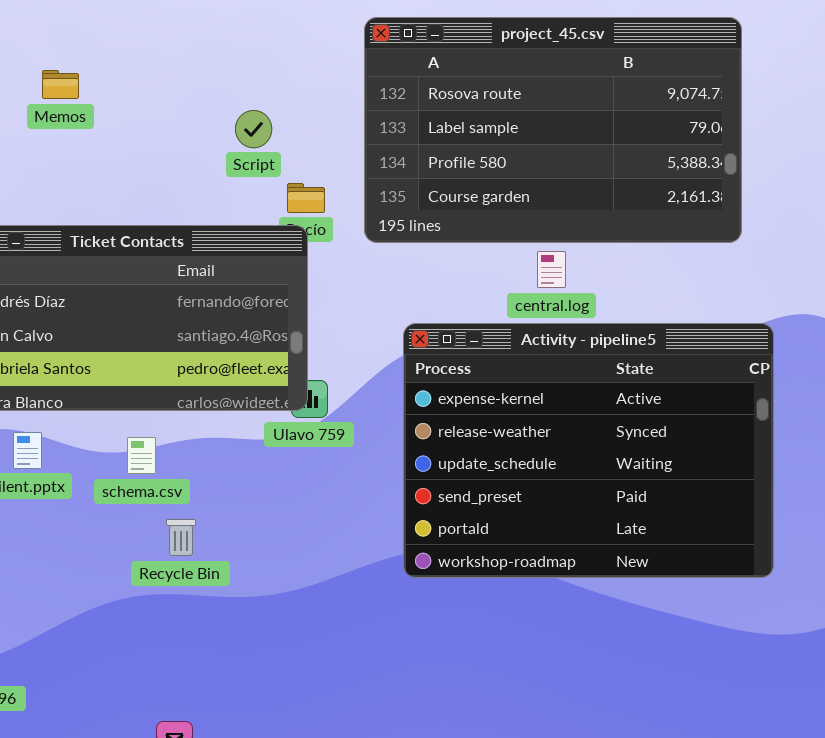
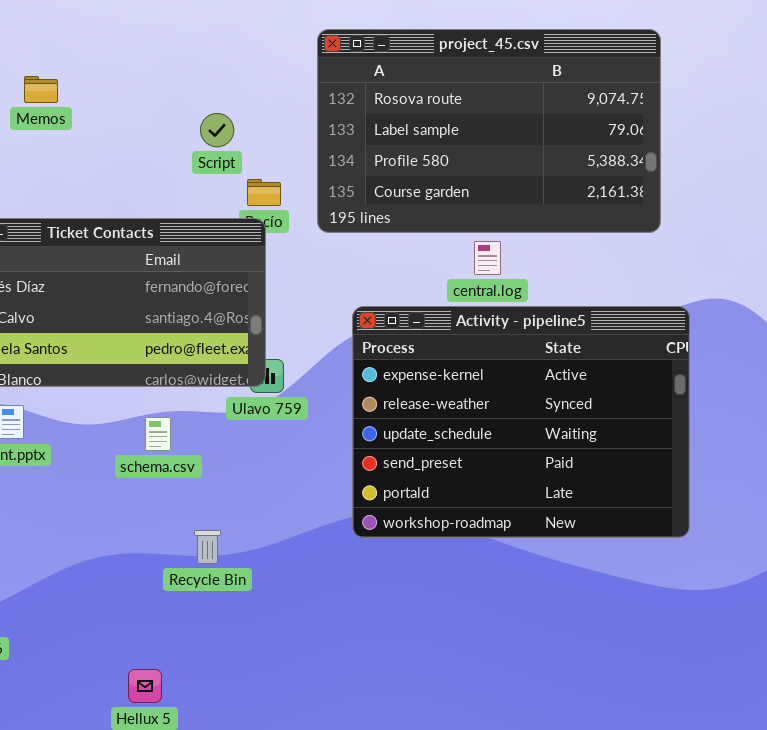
schema.csv: [127,437,156,474] -> [145,417,171,451], moved
Recycle Bin: [166,519,196,556] -> [194,530,221,564], moved

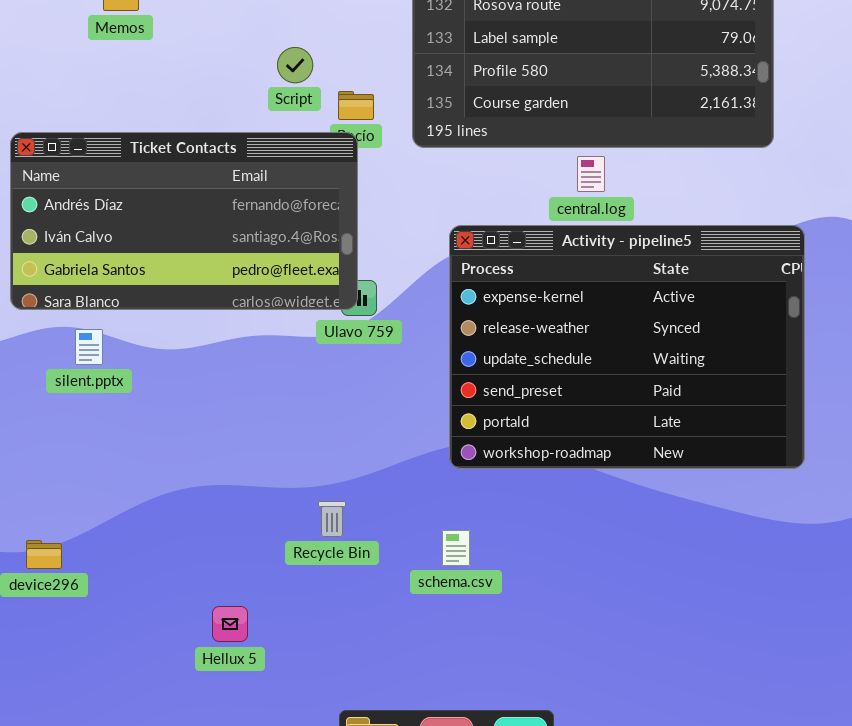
Script: [200,113,234,147] -> [277,47,313,83], moved
schema.csv: [145,417,171,451] -> [442,530,470,566], moved
Recycle Bin: [194,530,221,564] -> [318,501,346,537], moved

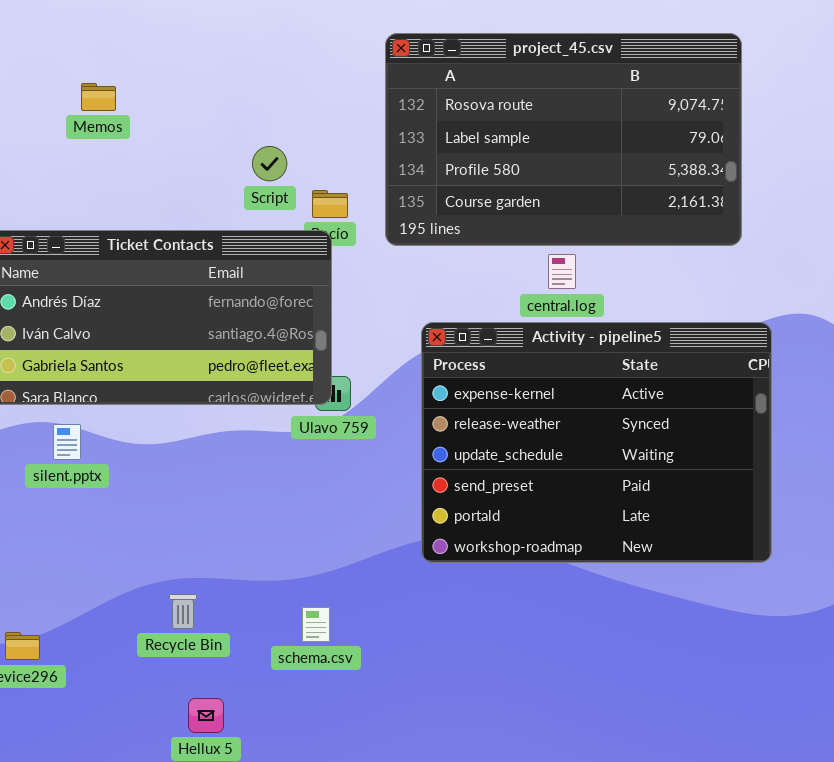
Recycle Bin: [318,501,346,537] -> [169,594,197,629], moved
schema.csv: [442,530,470,566] -> [302,607,330,642], moved

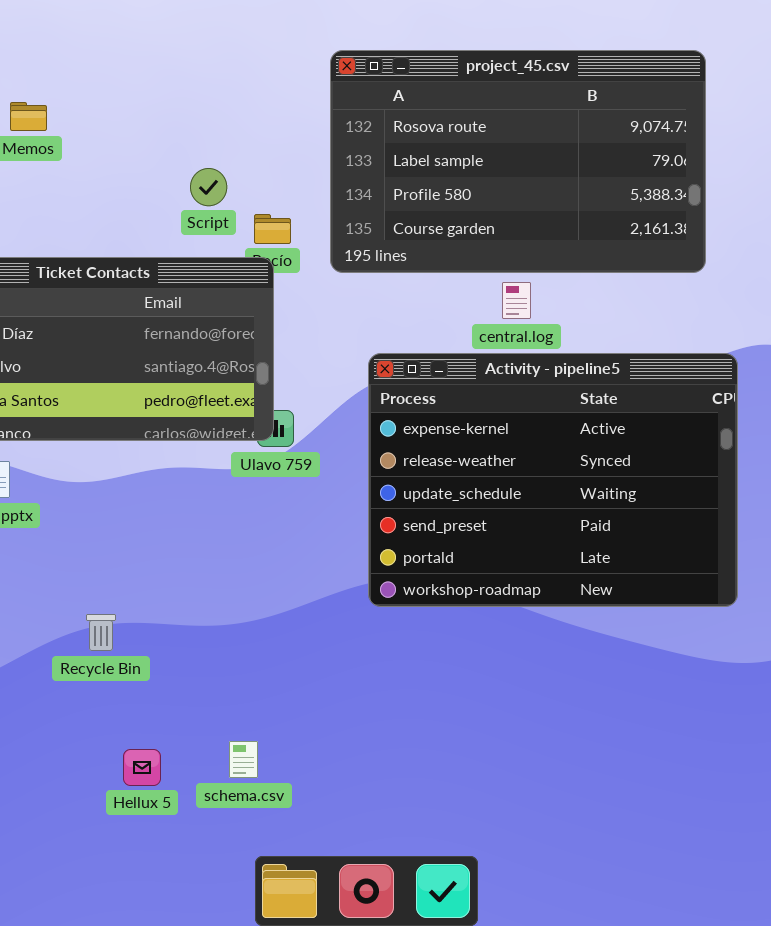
Recycle Bin: [169,594,197,629] -> [86,614,116,651], moved
schema.csv: [302,607,330,642] -> [229,741,258,778], moved

